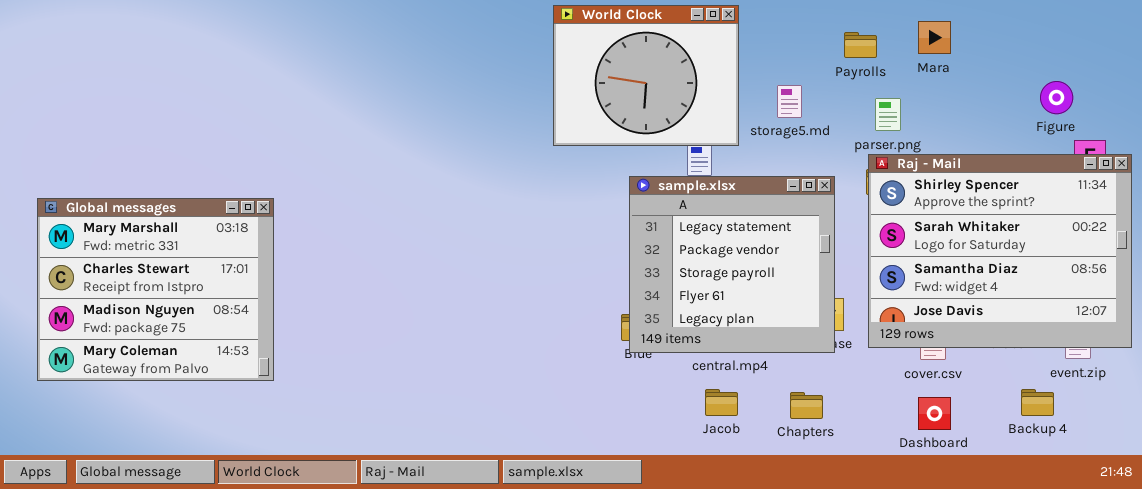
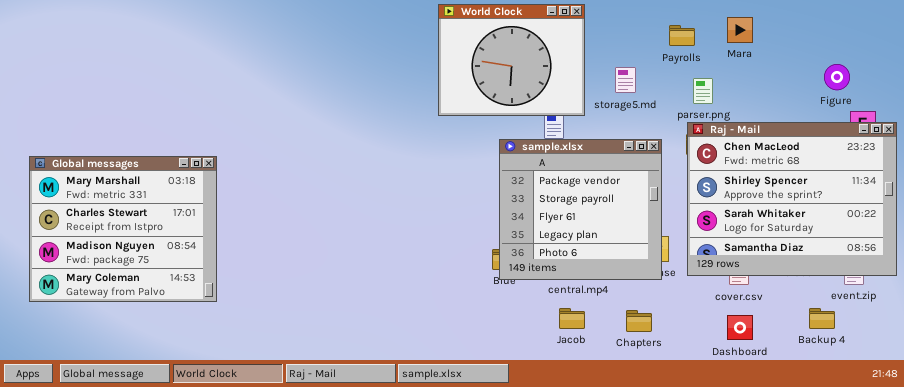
Raj - Mail: [868,154,1132,348] -> [687,122,897,276], scrolled up 1 row
sample.xlsx: [629,176,835,353] -> [499,139,662,280], scrolled down 1 row

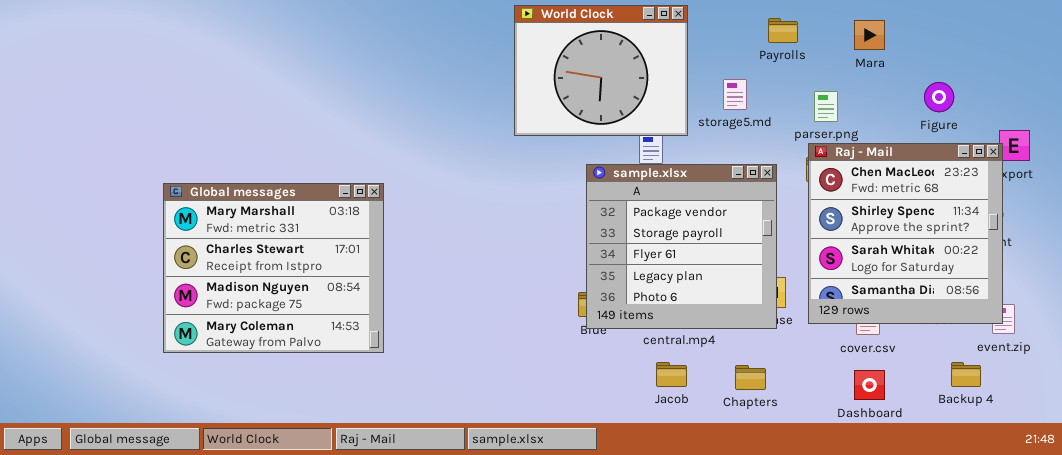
Payrolls: [669,25,695,46] -> [768,18,798,43], moved
Figure: [824,64,850,90] -> [924,82,954,112], moved
Raj - Mail: [687,122,897,276] -> [808,143,1003,324], resized
Global messages: [29,156,217,302] -> [163,183,384,353], moved

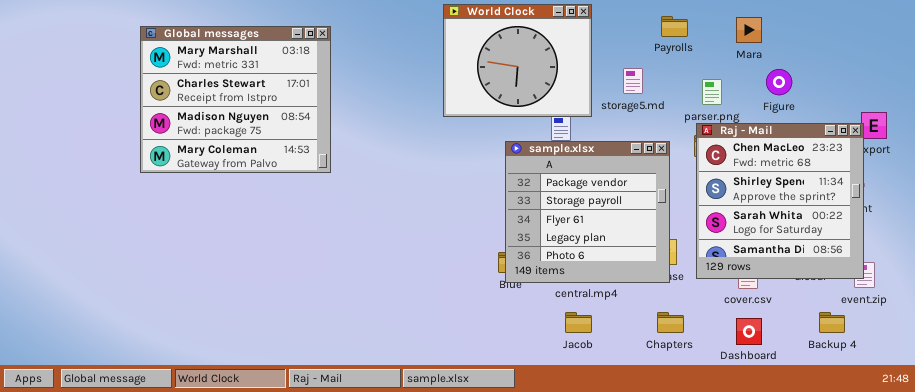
Figure: [924,82,954,112] -> [766,69,792,95], moved
Global messages: [163,183,384,353] -> [140,26,331,173], moved
Chapters: [735,365,766,390] -> [657,312,684,333], moved

